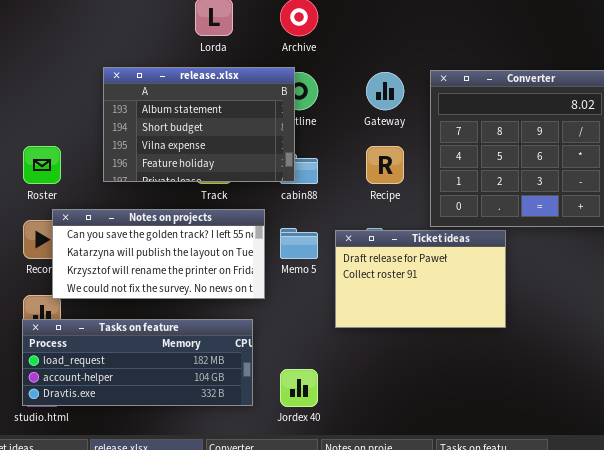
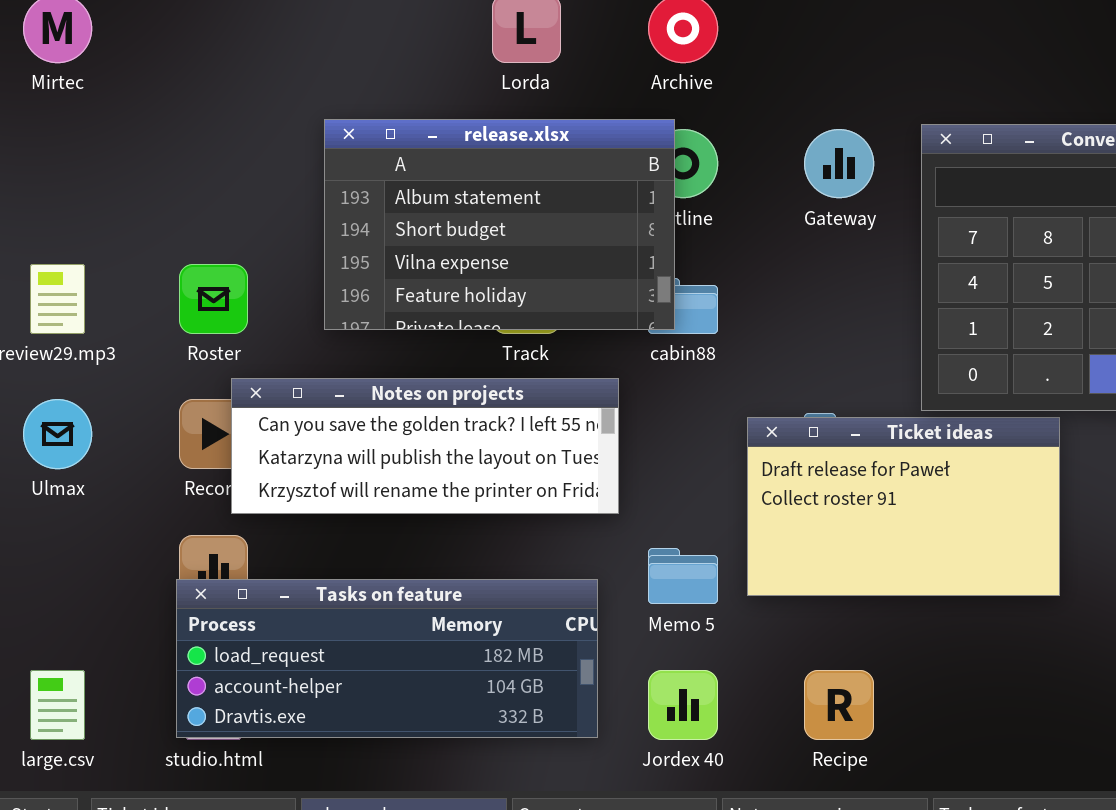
Recipe: [366,146,404,184] -> [804,670,874,740], moved
Notes on projects: [52,209,265,299] -> [231,378,619,514], resized
Memo 5: [280,228,318,259] -> [648,548,718,604], moved

